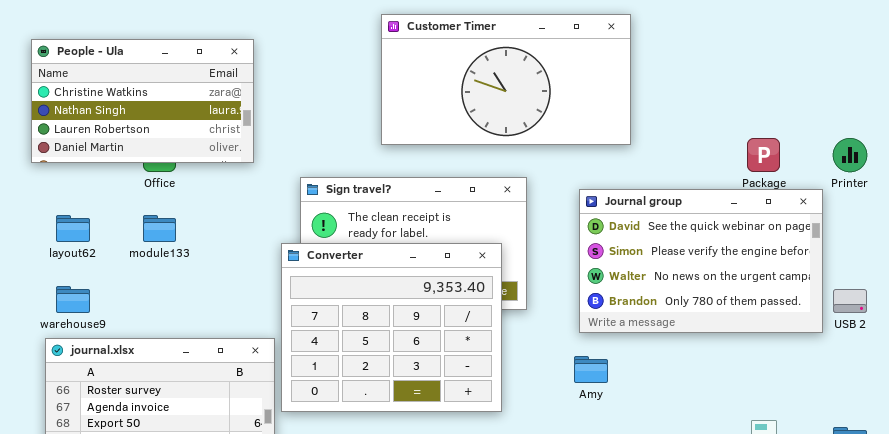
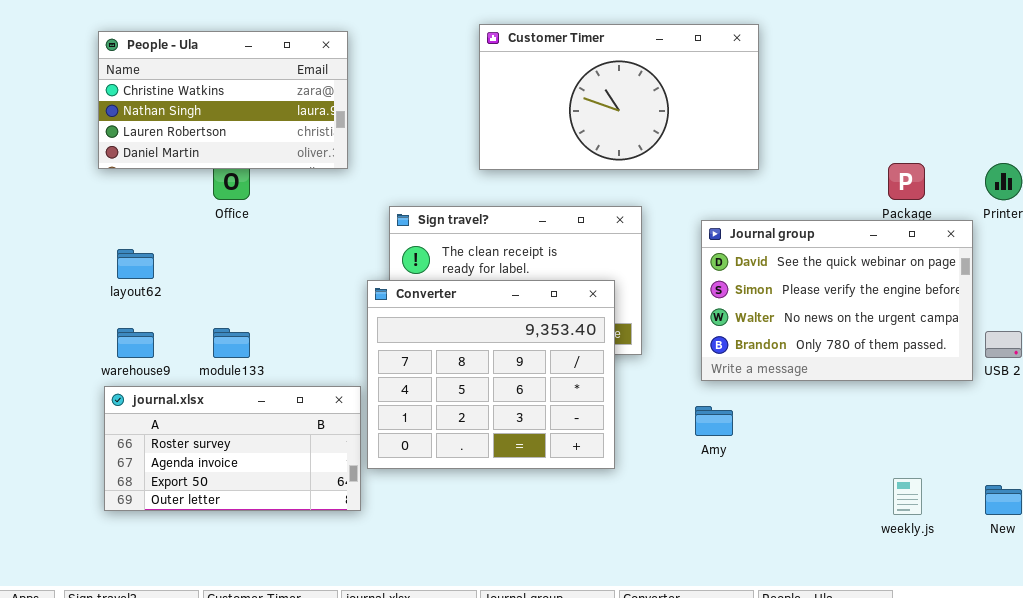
People - Ula: [31,39,254,163] -> [98,31,348,169], moved
module133: [143,215,176,242] -> [213,328,250,358], moved

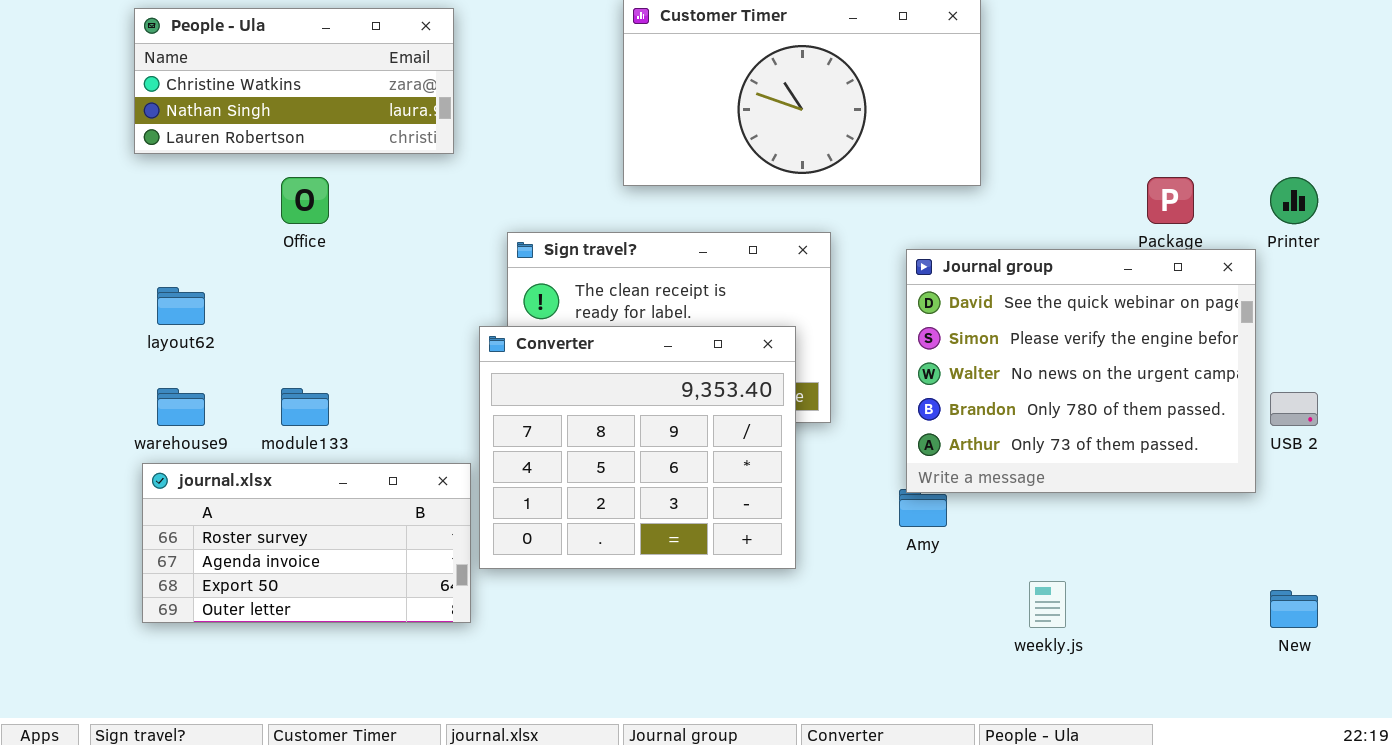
People - Ula: [98,31,348,169] -> [134,8,454,154], resized
Journal group: [701,220,973,381] -> [906,249,1256,493], resized
weekly.js: [893,478,922,515] -> [1029,581,1066,628], moved

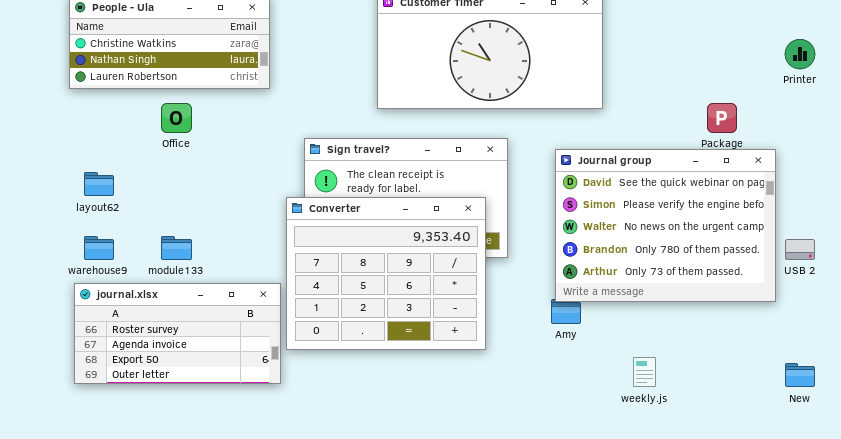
Printer: [1270,177,1318,224] -> [785,39,815,69], moved

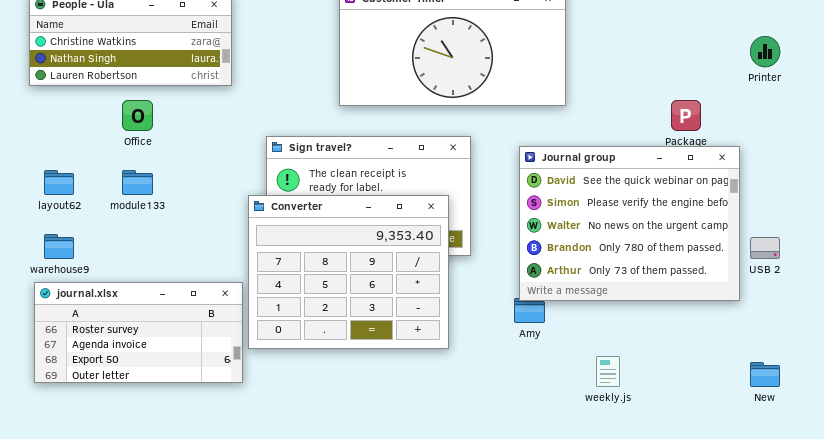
module133: [161,236,192,260] -> [122,170,153,195], moved

